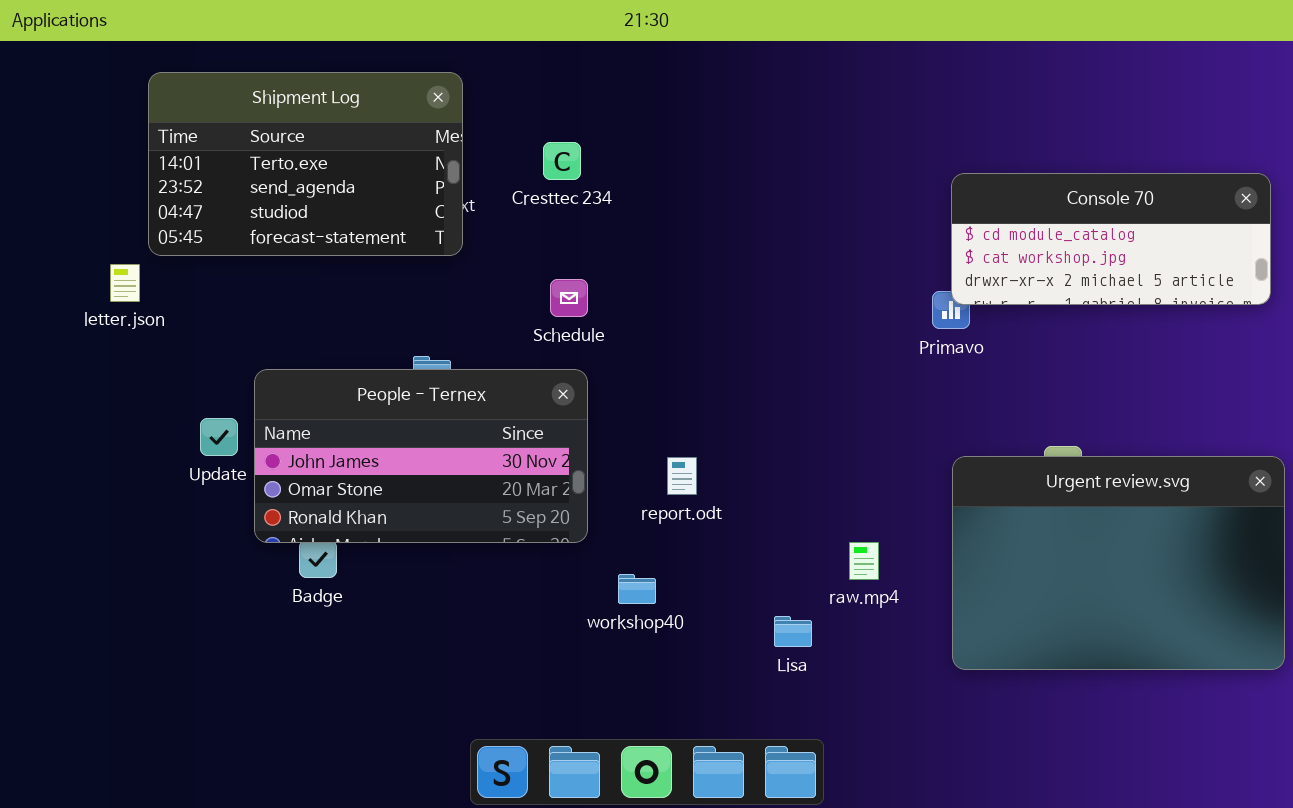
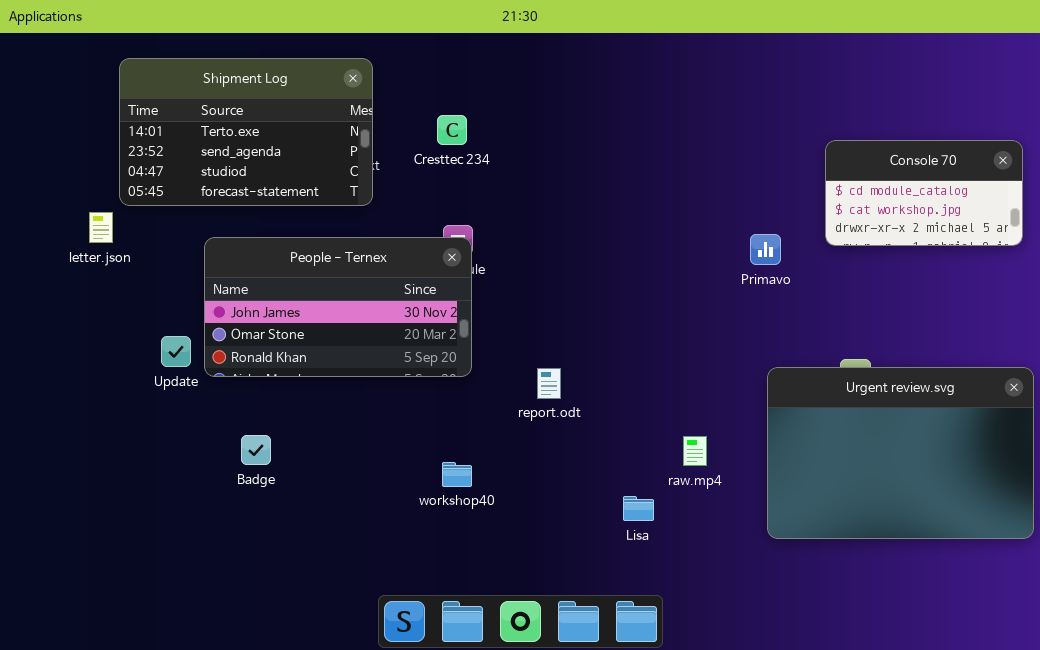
Console 70: [951,173,1271,305] -> [825,140,1023,246], resized
People - Ternex: [254,369,588,543] -> [204,237,472,377], moved
workshop40: [618,574,656,604] -> [442,462,472,487], moved

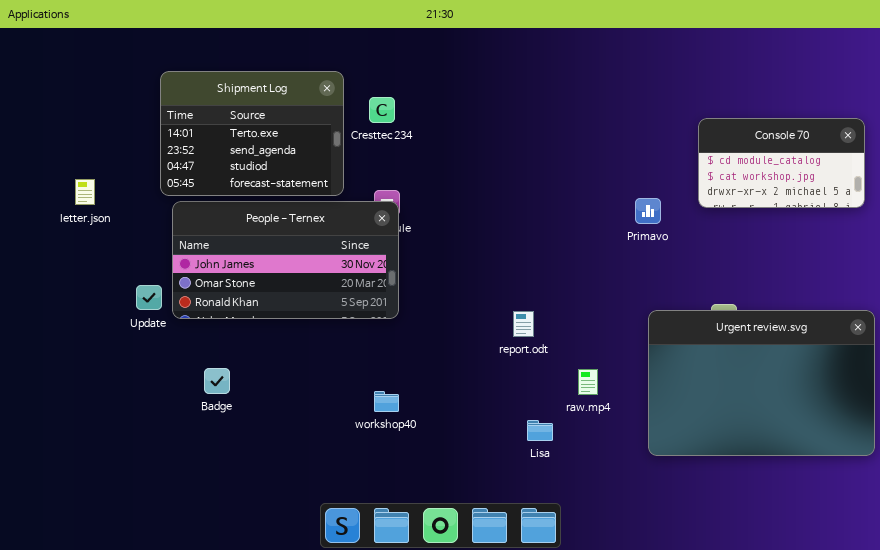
Shipment Log: [119,58,373,206] -> [160,71,344,196], moved, resized
report.odt: [537,368,561,399] -> [513,311,534,337], moved

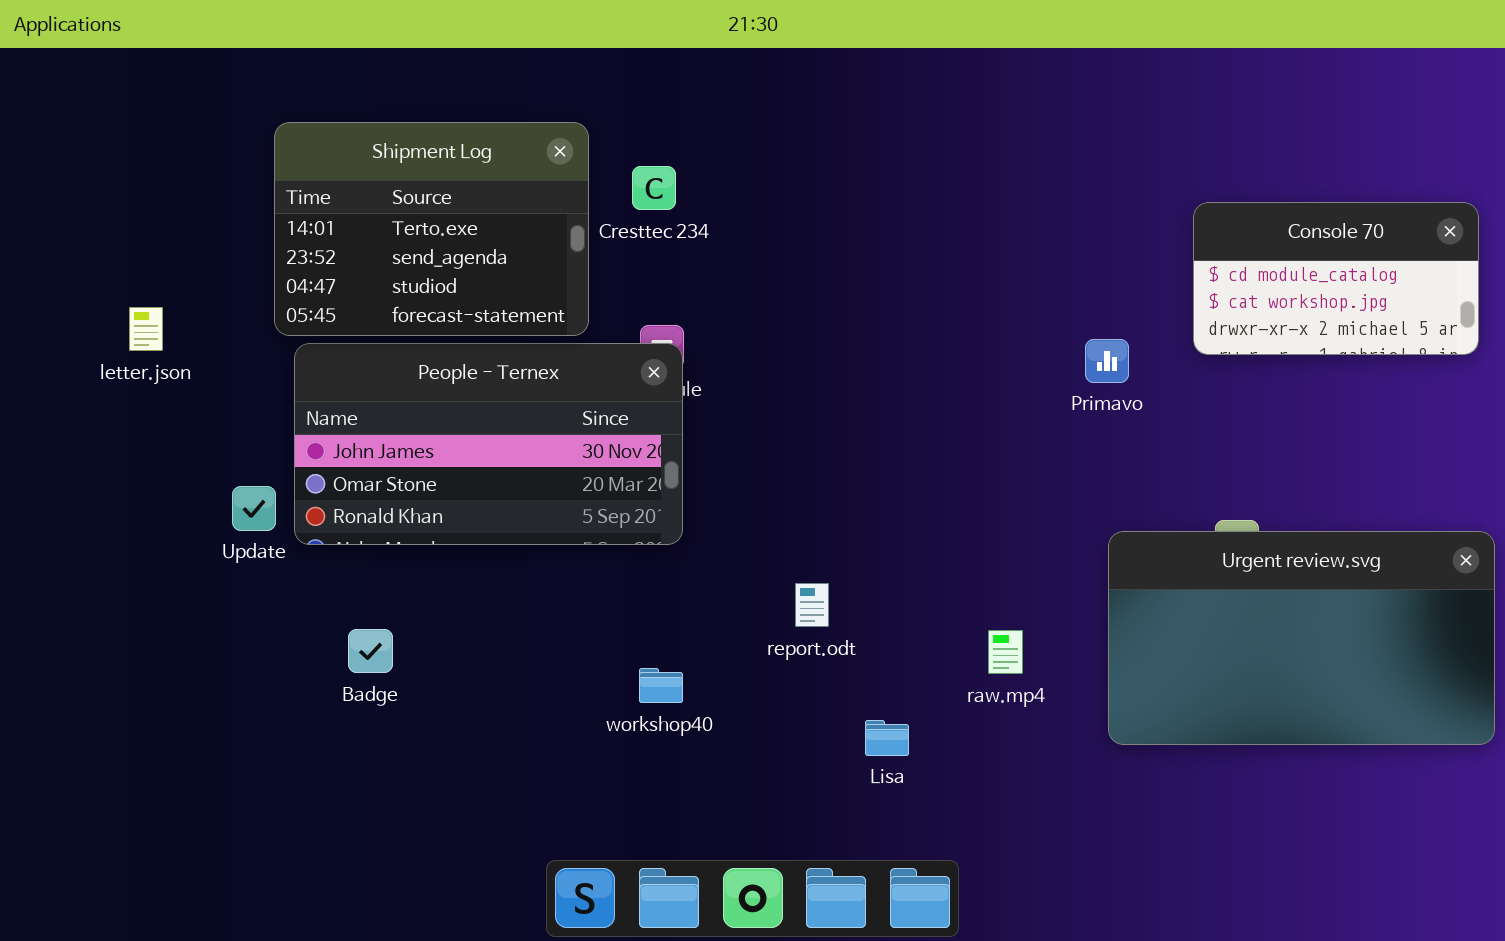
Urgent review.svg: [648,310,875,456] -> [1108,531,1495,745], resized
report.odt: [513,311,534,337] -> [795,583,829,627], moved
Lisa: [527,420,553,441] -> [865,720,909,756], moved

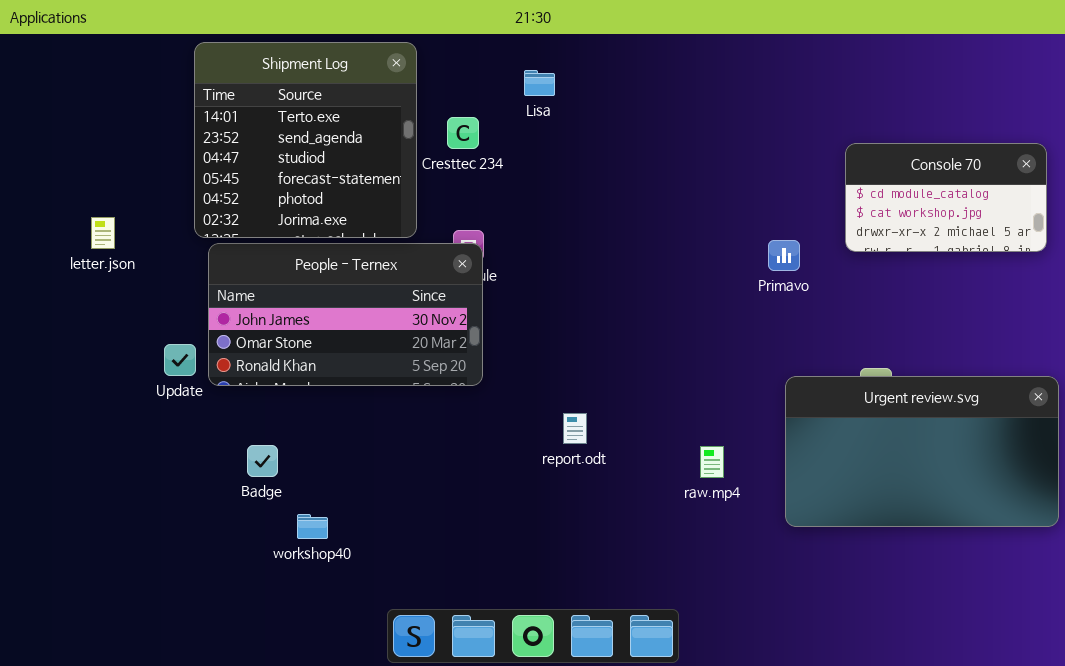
Shipment Log: [274,122,589,336] -> [194,42,417,238], resized
workshop40: [639,668,683,703] -> [297,514,328,539], moved
Lisa: [865,720,909,756] -> [524,70,555,96], moved

